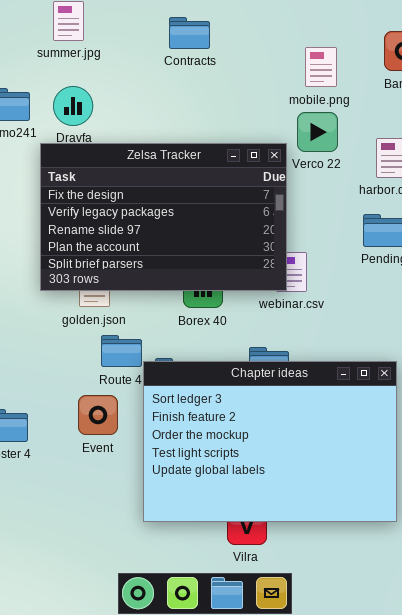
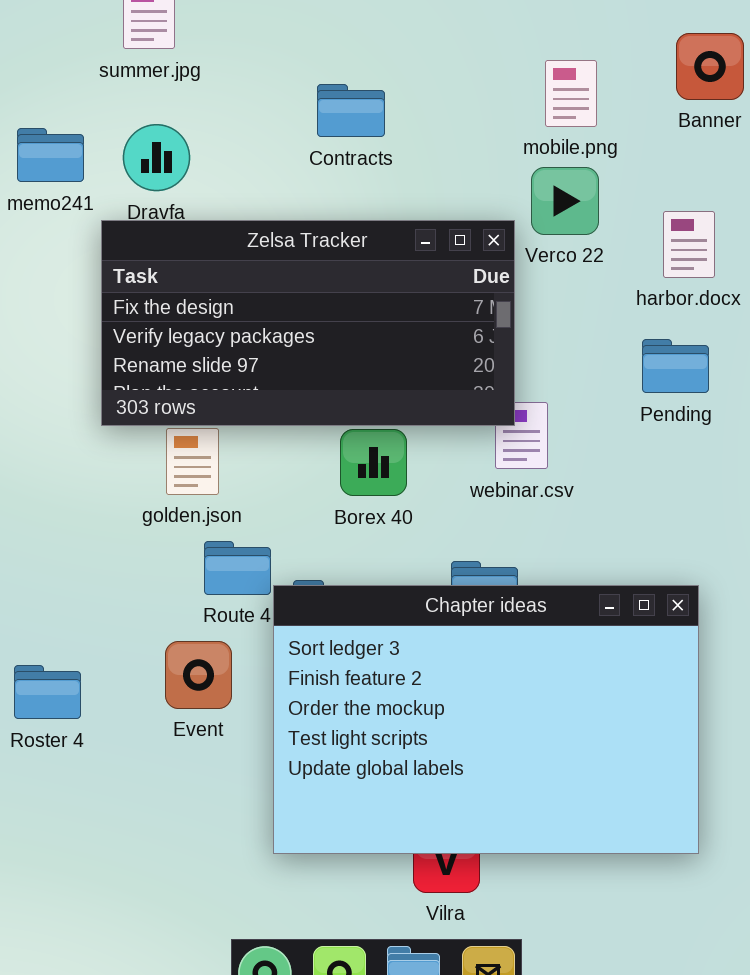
Contracts: [169,17,210,49] -> [317,84,385,137], moved
Zelsa Tracker: [40,143,287,291] -> [101,220,515,426], resized

